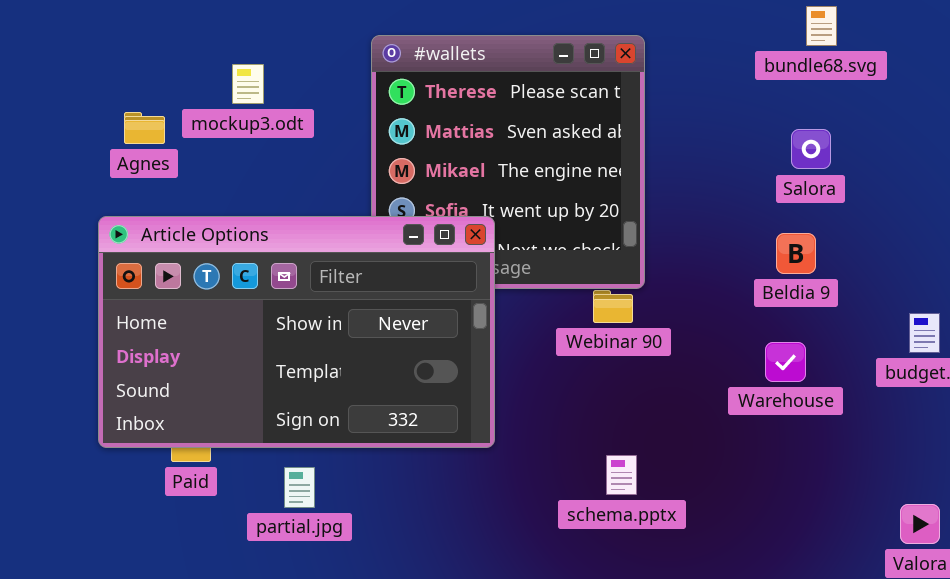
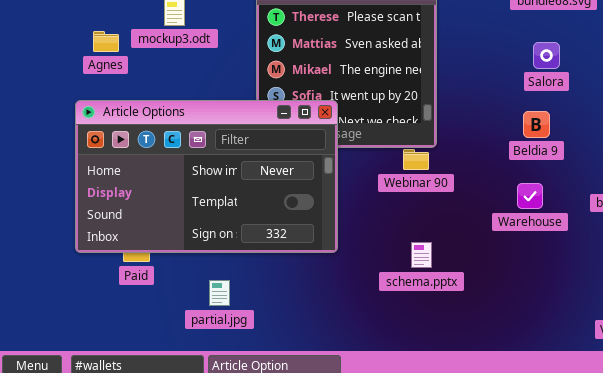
schema.pptx: [606,455,637,495] -> [411,242,432,268], moved
partial.jpg: [284,467,315,508] -> [209,280,230,306], moved

